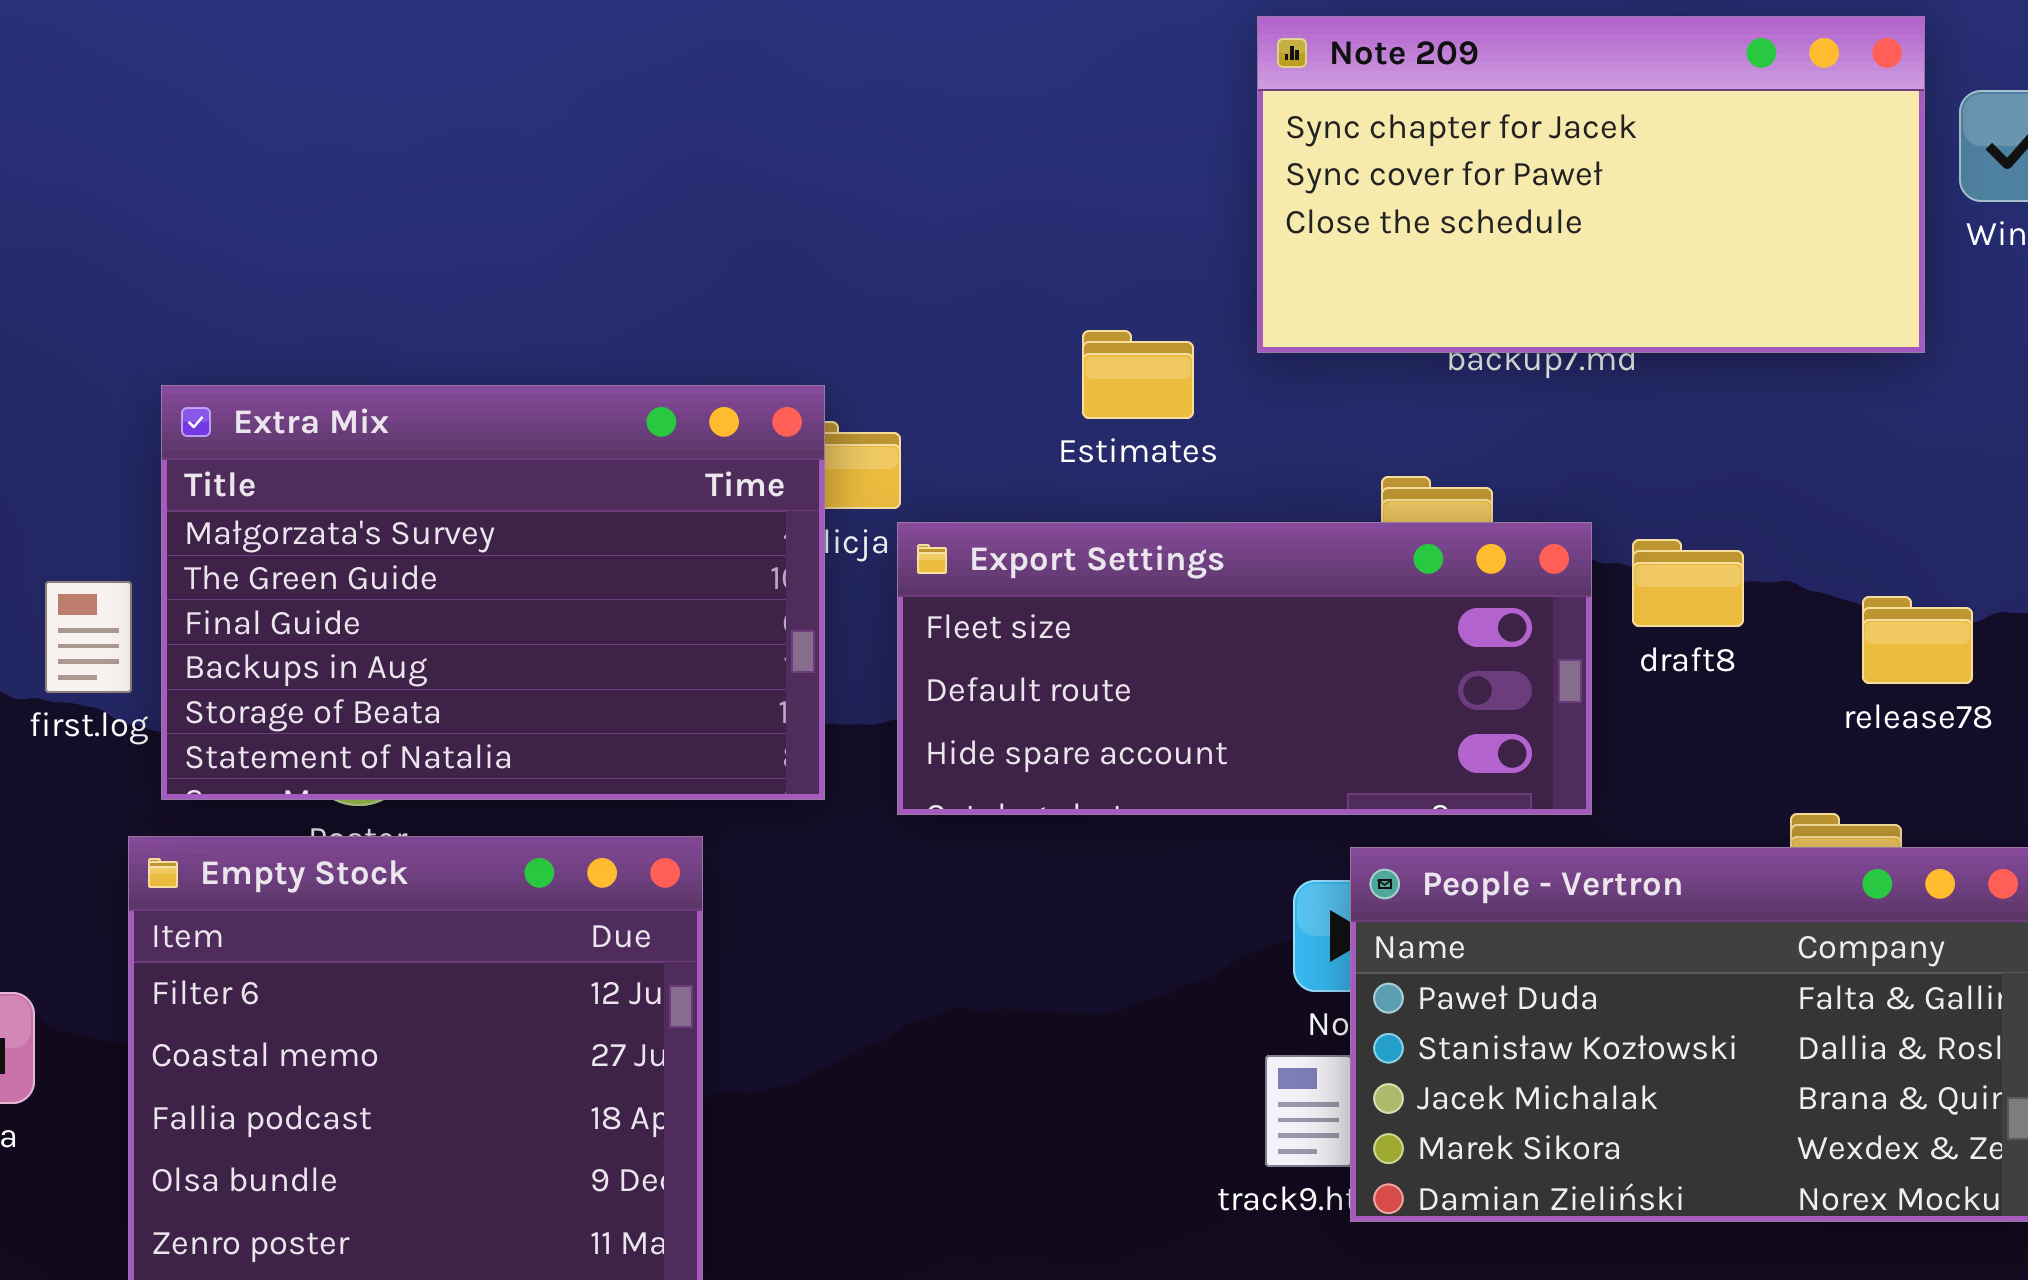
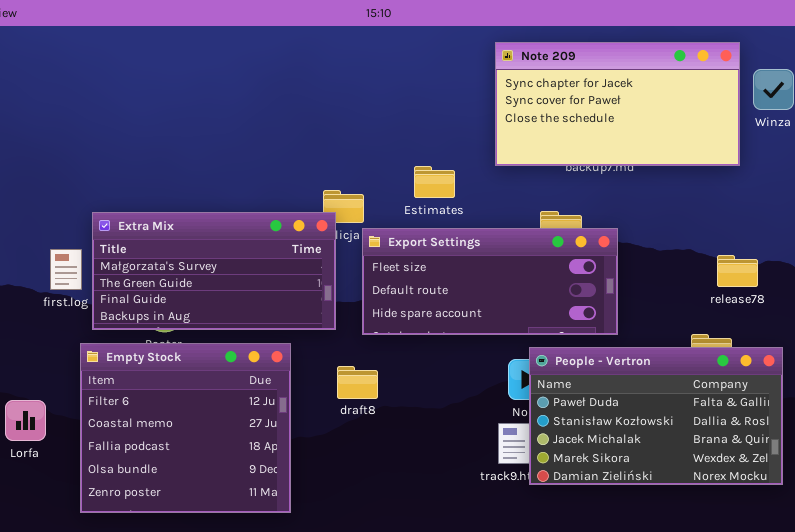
Estimates: [1082,330,1194,419] -> [414,166,455,198], moved
Extra Mix: [161,385,825,800] -> [92,212,336,330], resized
draft8: [1632,539,1744,627] -> [337,366,378,399], moved

